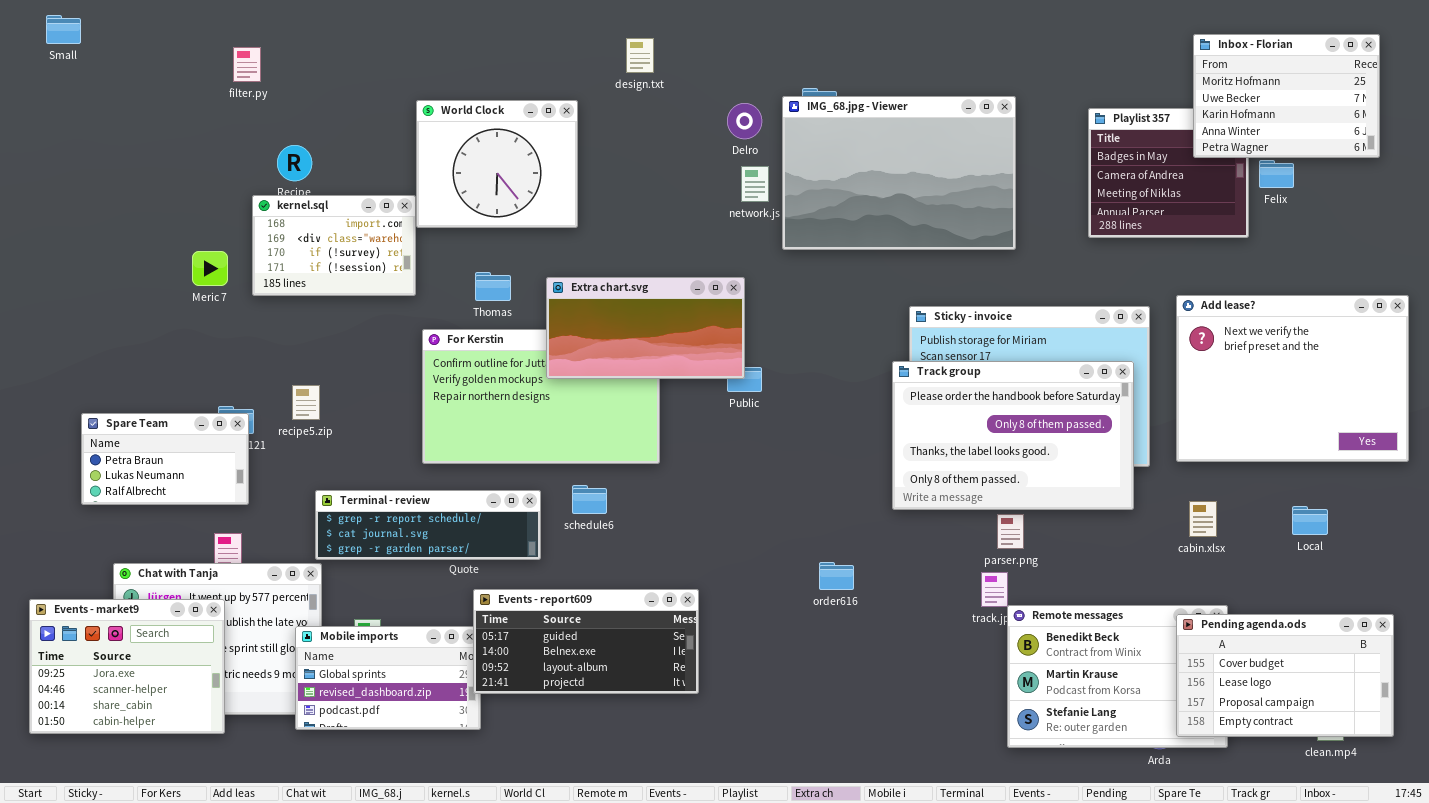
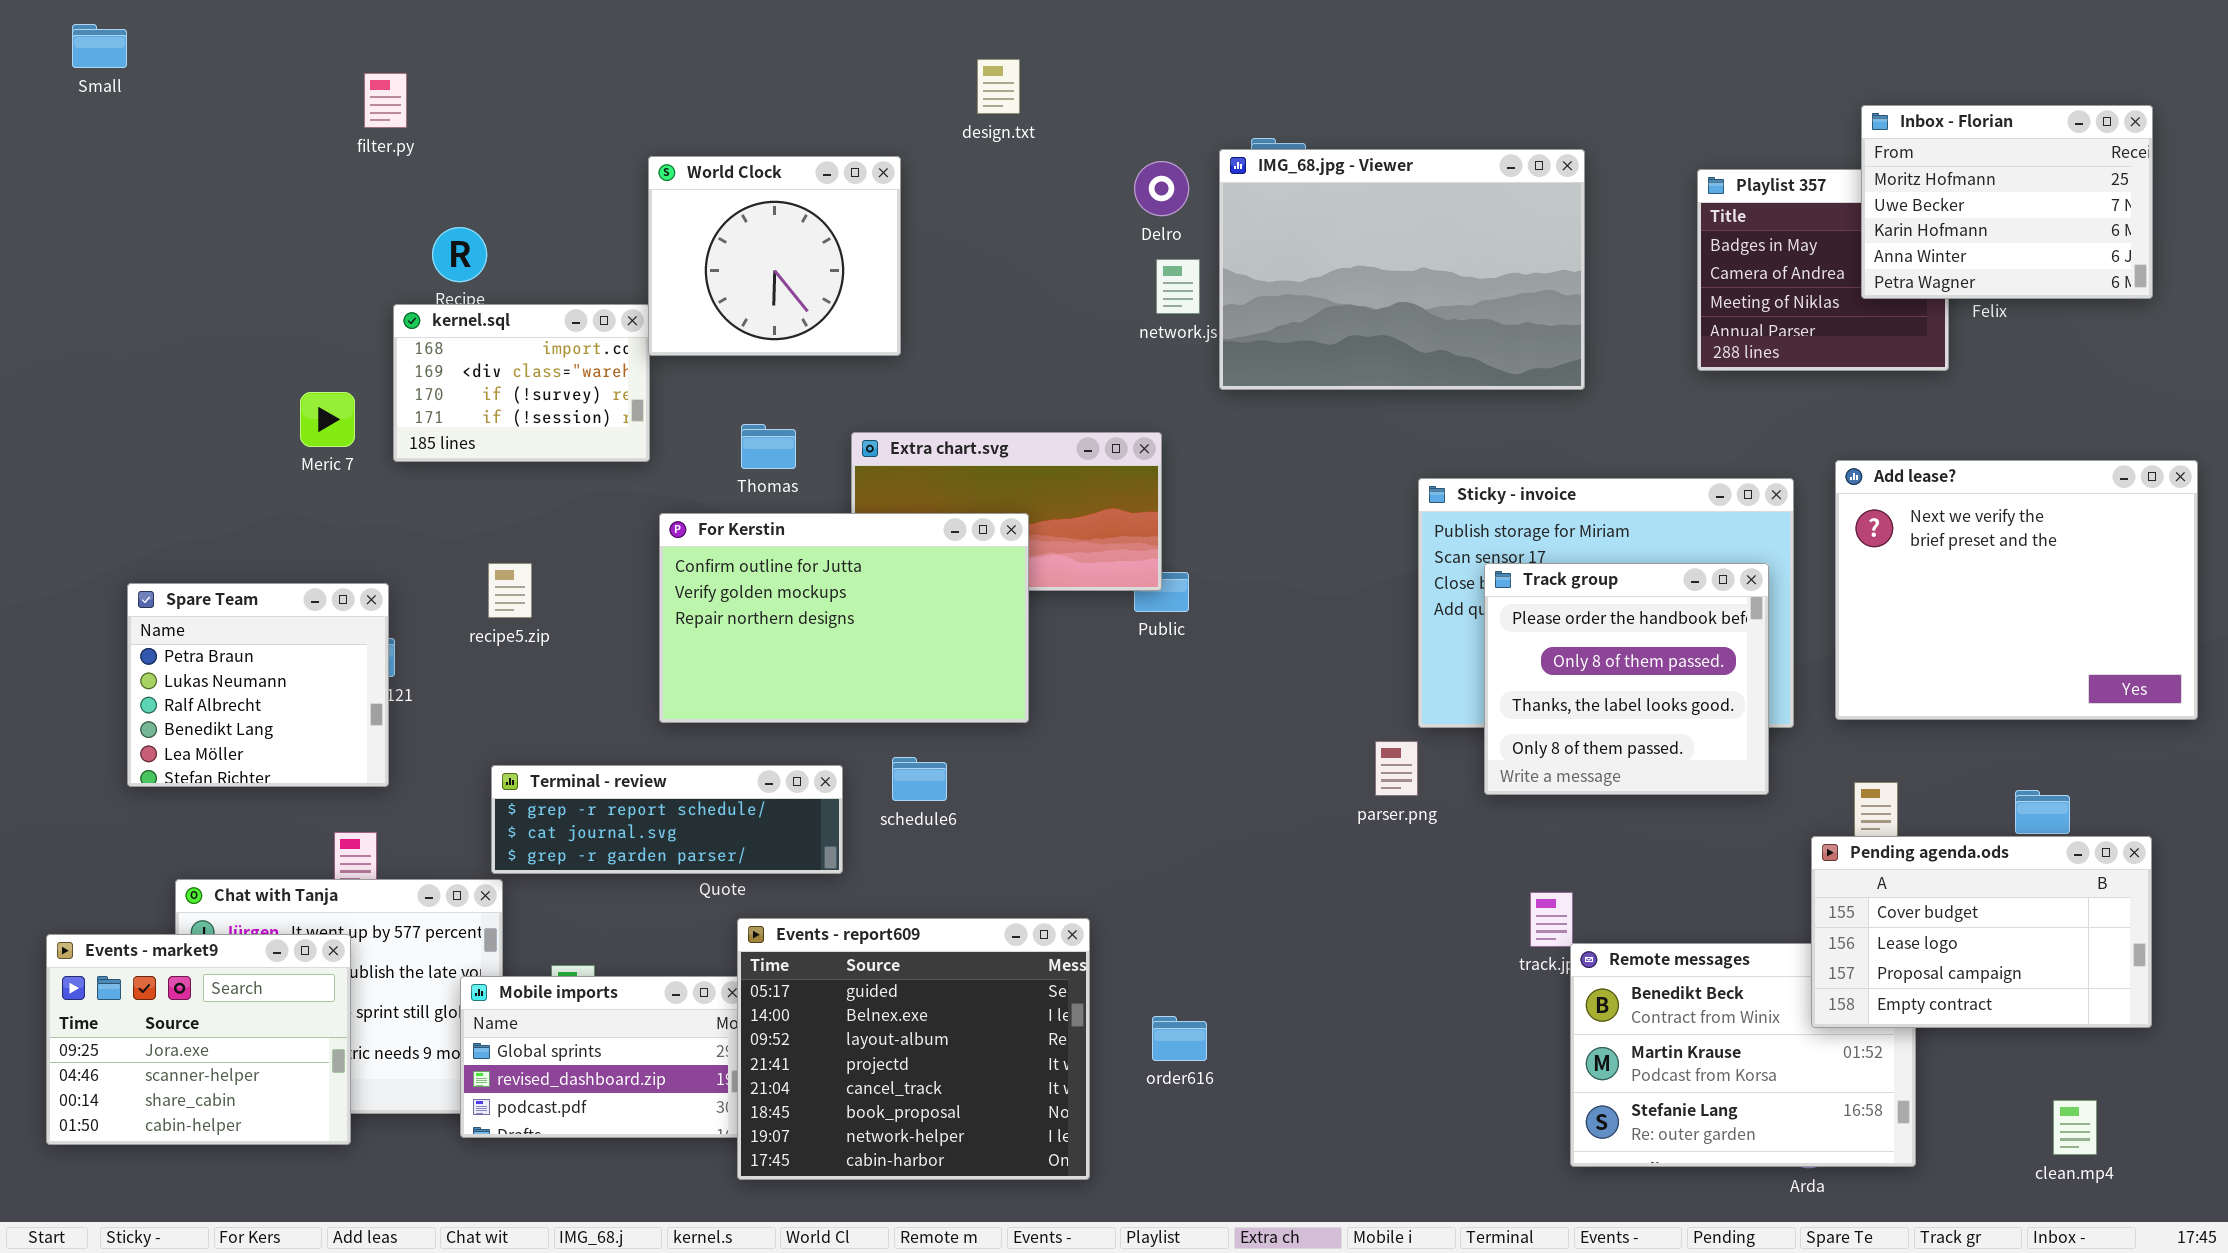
Inbox - Florian: [1193,34,1380,158] -> [1861,105,2153,299], moved
For Kerstin: [422,329,660,464] -> [659,513,1029,723], raised
Track group: [892,361,1134,510] -> [1484,563,1769,795], resized
recipe5.zip: [292,385,320,420] -> [488,563,532,618], moved
Spare Team: [81,413,249,505] -> [127,583,389,787], resized
parser.png: [997,514,1024,549] -> [1375,741,1418,796], moved
order616: [819,562,854,590] -> [1152,1016,1207,1061], moved
Events - report609: [473,589,699,694] -> [737,918,1090,1180], resized
Pending agenda.ods: [1176,614,1394,737] -> [1811,836,2152,1028], moved

